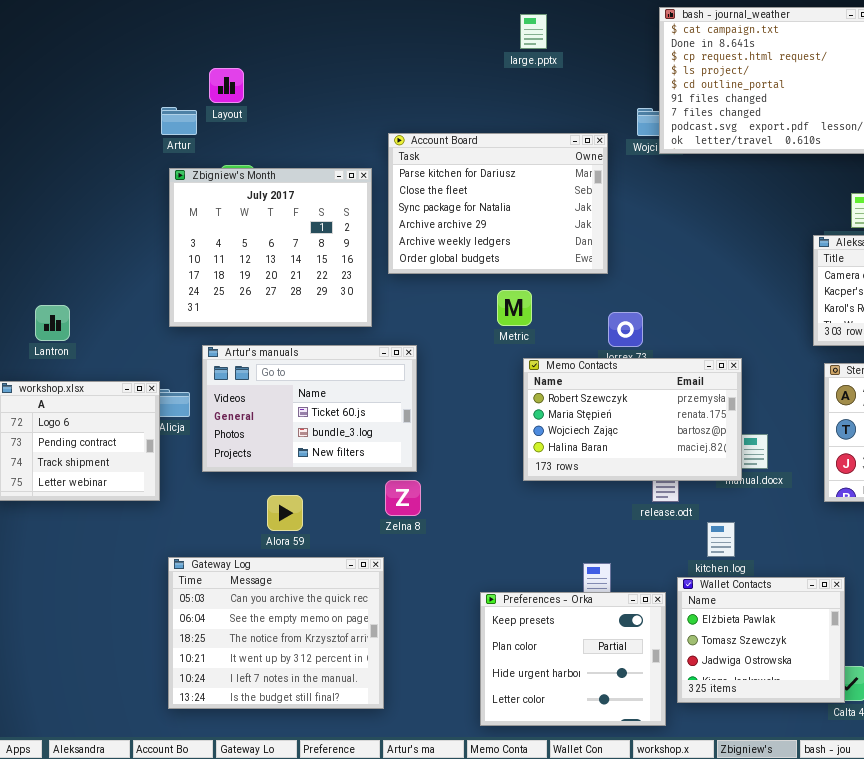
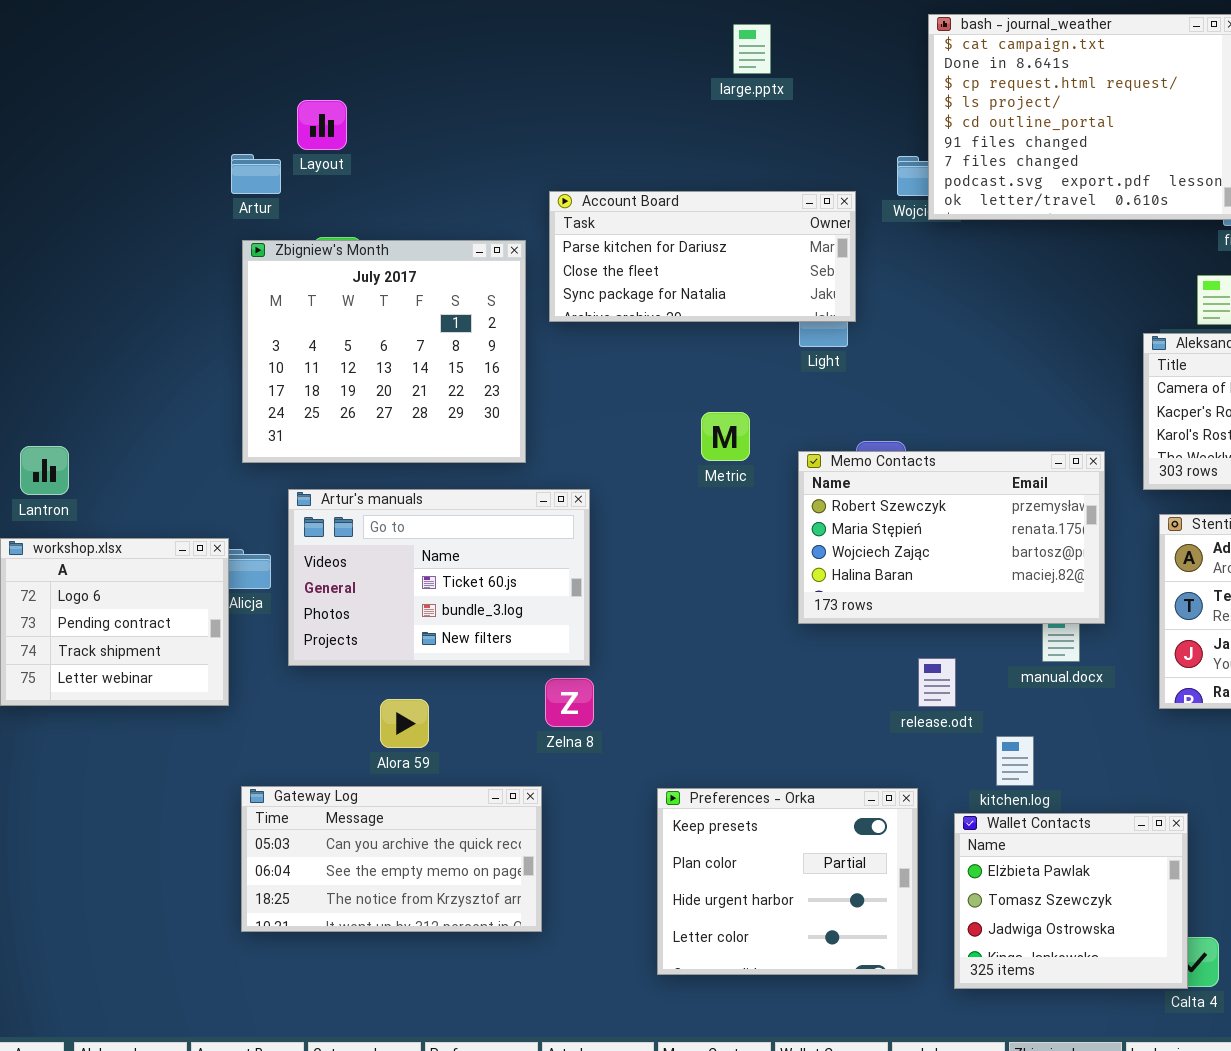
Account Board: [388,133,608,274] -> [549,191,856,322], resized
Lantron: [35,305,70,341] -> [20,446,69,495], moved
Memo Contacts: [523,358,742,481] -> [798,451,1105,624], moved
Gateway Log: [168,557,384,709] -> [241,786,542,932], resized
Preferences - Orka: [480,592,666,726] -> [657,788,918,975], moved

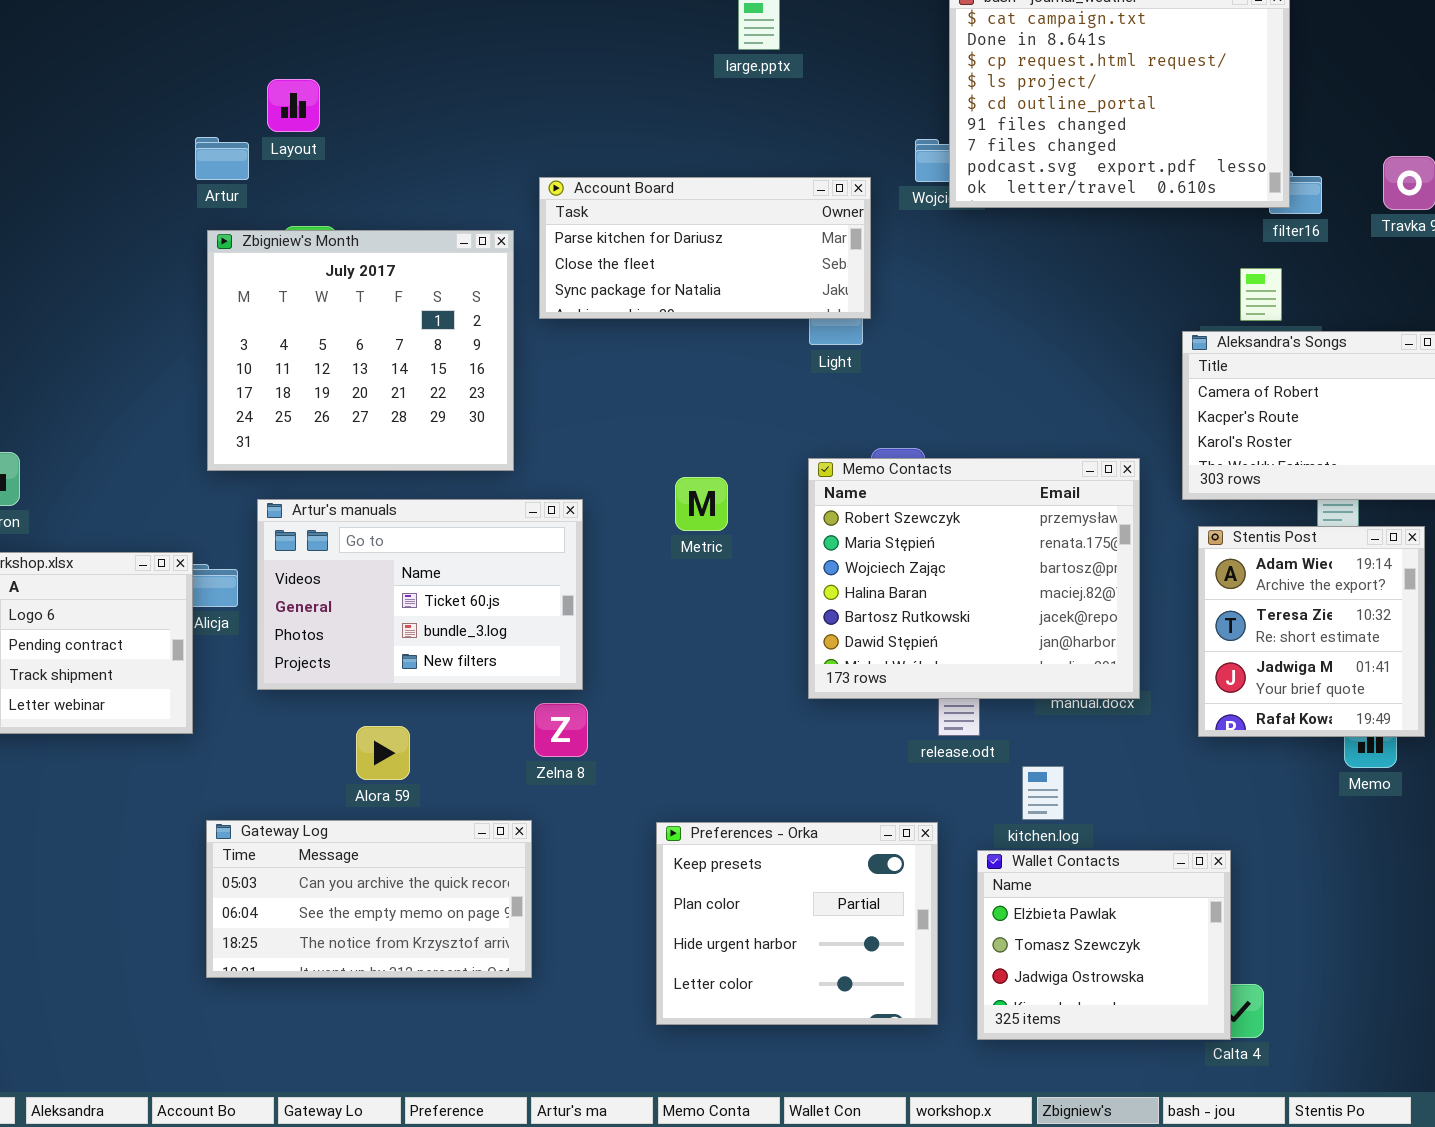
Metric: [701,412,750,461] -> [675,477,728,531], moved
Memo Contacts: [798,451,1105,624] -> [808,458,1140,699], resized

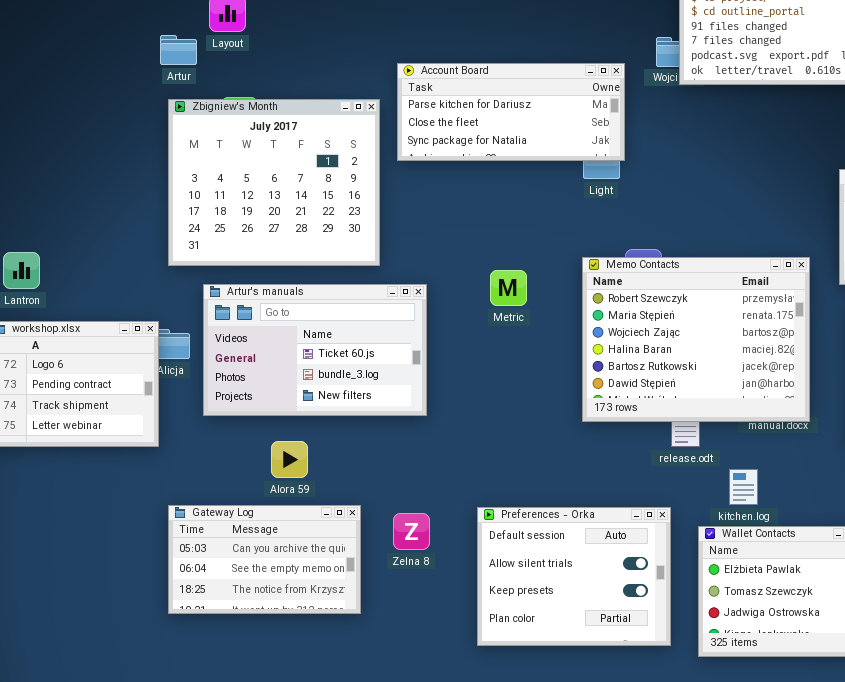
Zelna 8: [534,703,588,757] -> [393,513,430,550], moved
Gateway Log: [206,820,532,978] -> [168,505,361,614], resized
Preferences - Orka: [656,822,938,1025] -> [477,507,671,646], scrolled up 2 rows

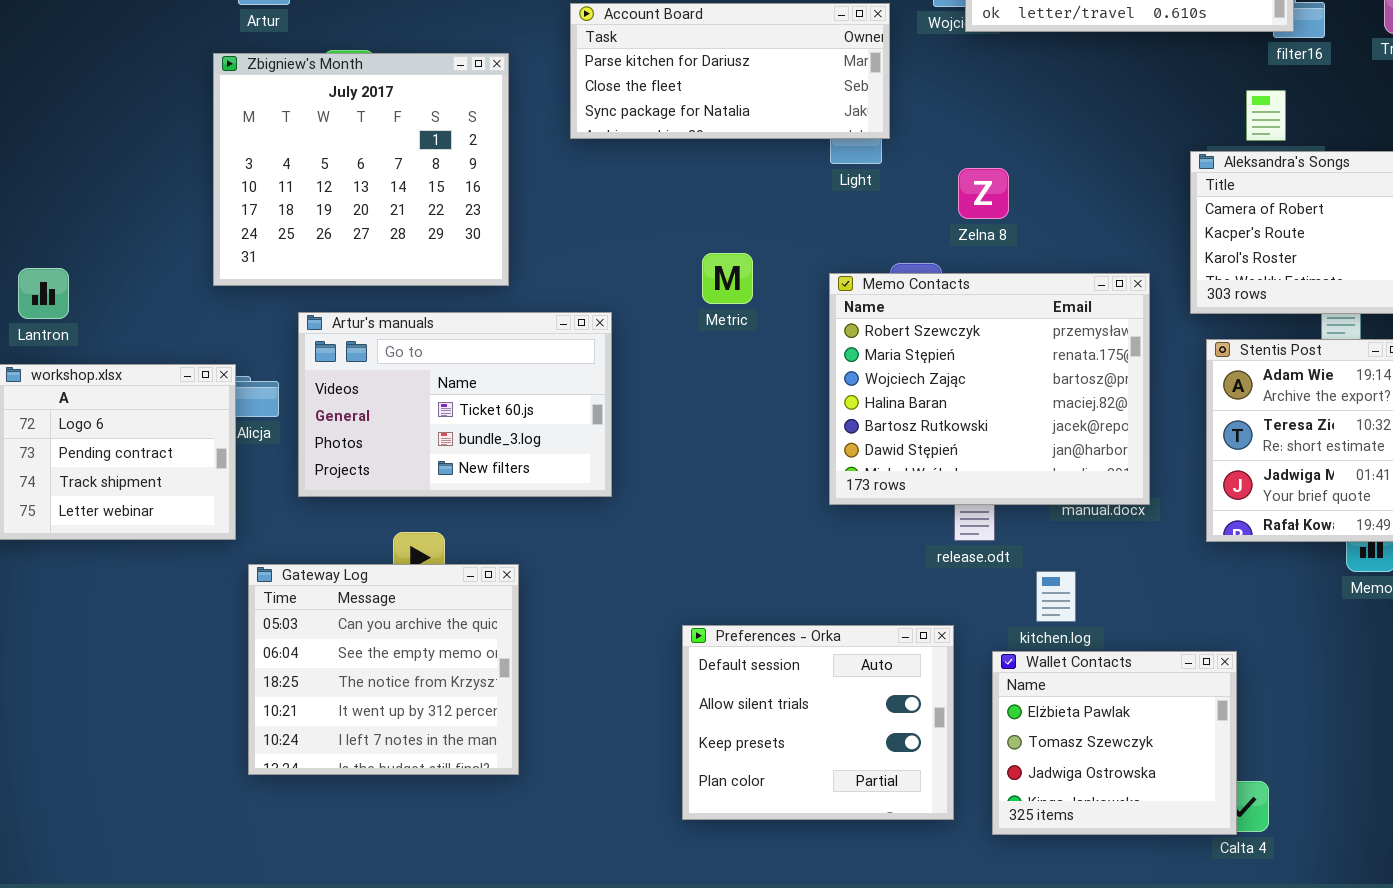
Zbigniew's Month: [168,99,380,266] -> [213,53,509,286], moved
Metric: [490,270,527,306] -> [702,253,753,304], moved
Gateway Log: [168,505,361,614] -> [248,564,519,775], resized
Zelna 8: [393,513,430,550] -> [958,168,1009,219], moved

